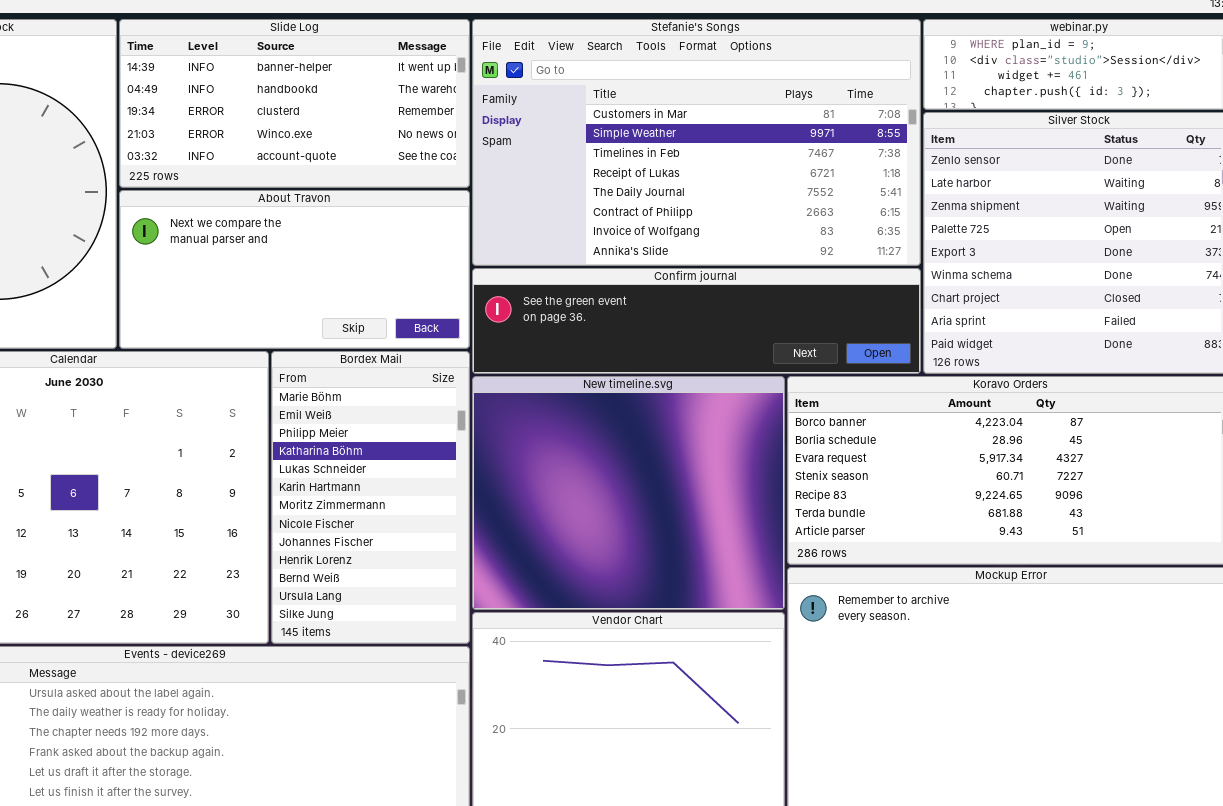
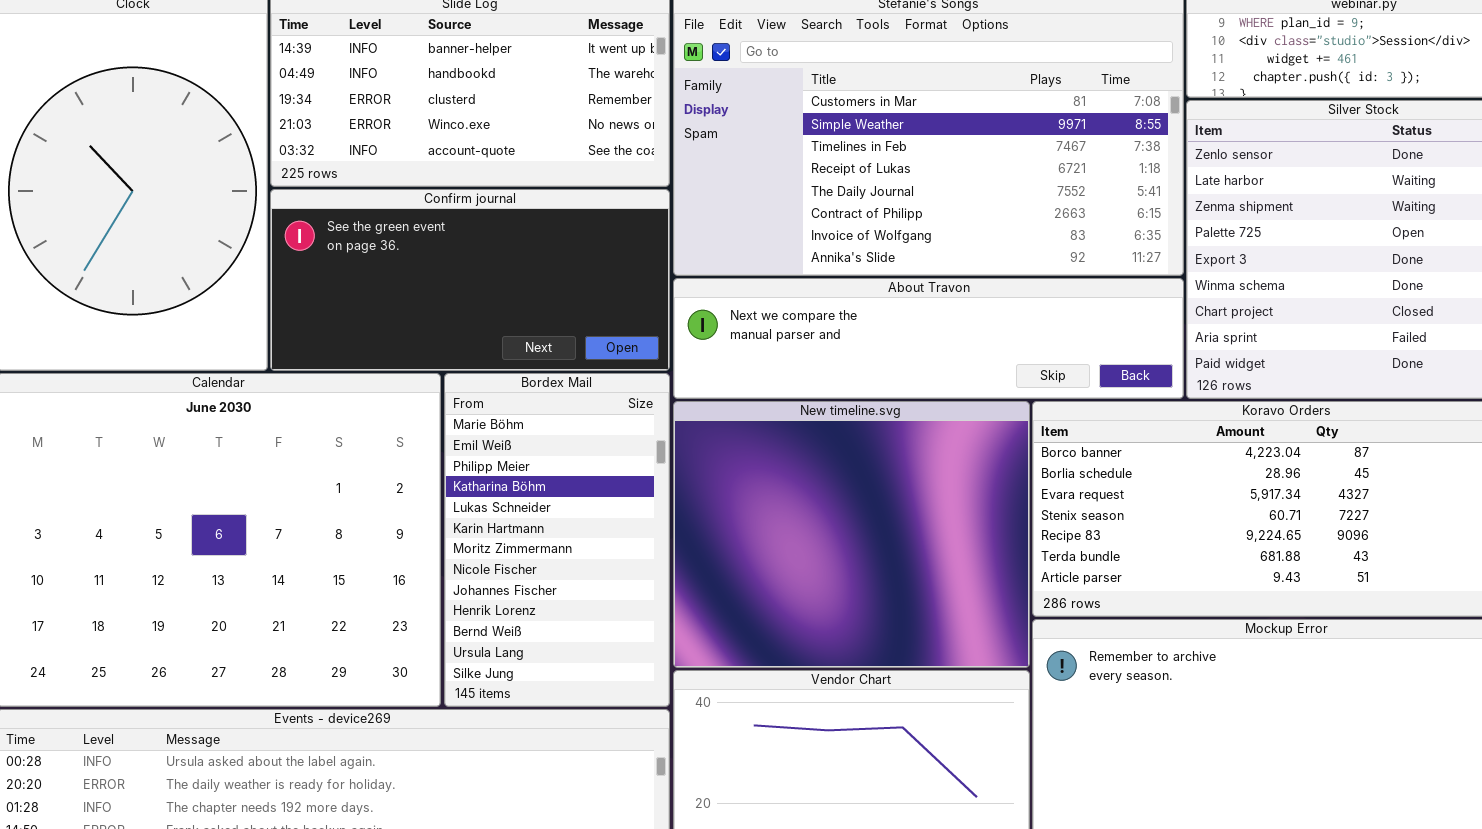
About Travon: [119,190,470,349] -> [673,278,1184,399], moved, resized
Confirm journal: [472,268,921,374] -> [270,189,670,371], moved, resized

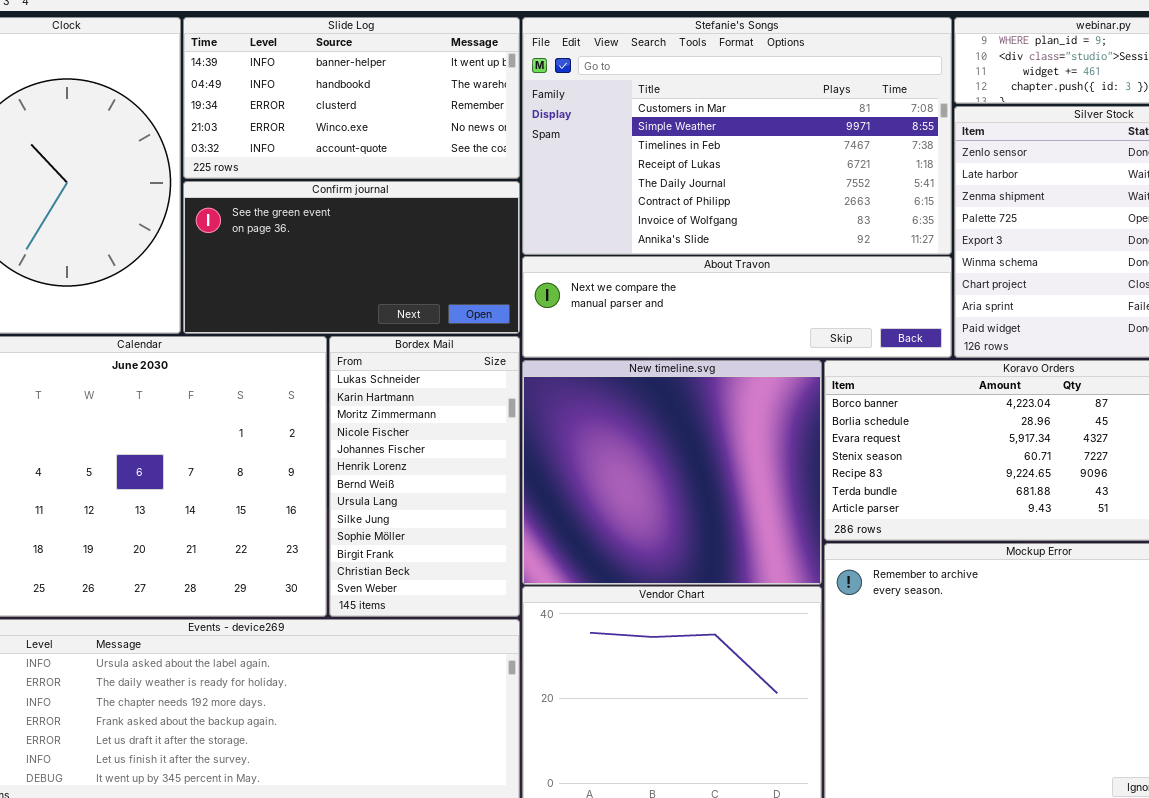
Bordex Mail: [444,373,670,707] -> [329,336,520,617], scrolled down 4 rows

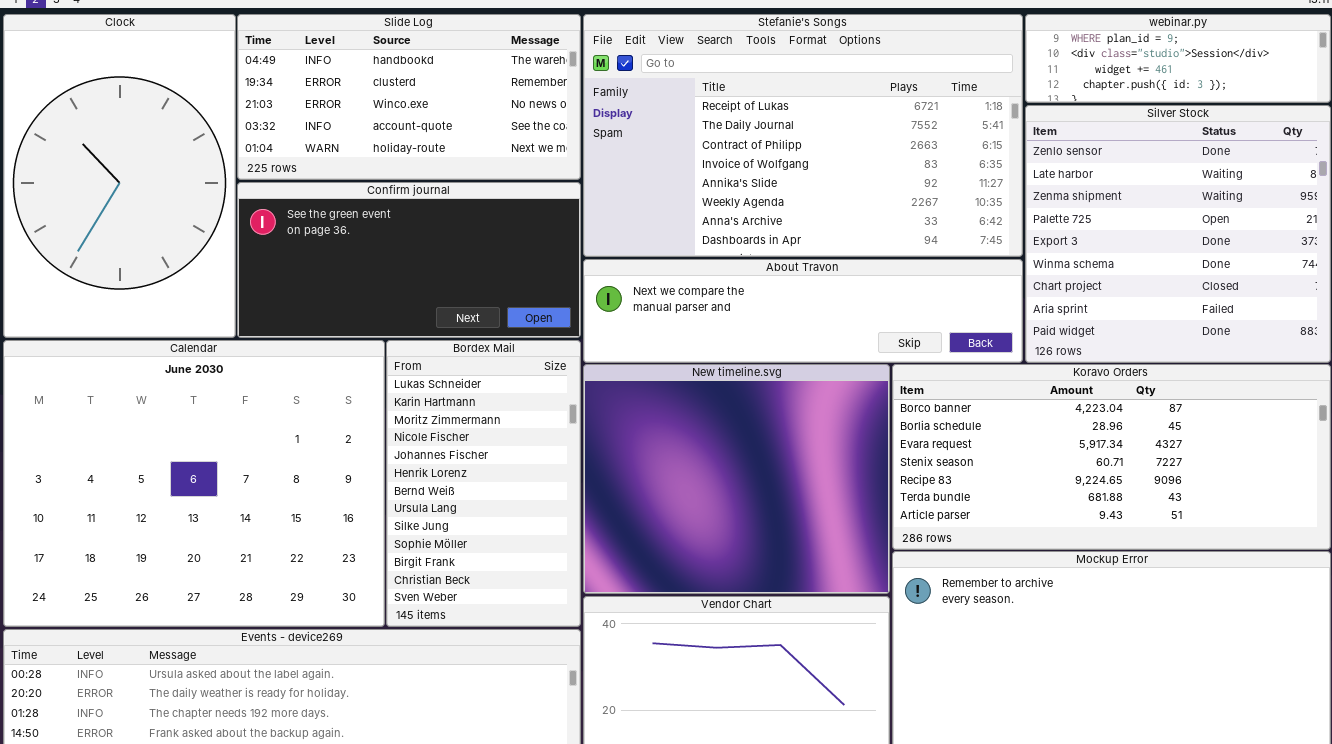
Slide Log: [183,17,520,179] -> [237,14,581,180], scrolled down 1 row
Stefanie's Songs: [522,17,952,255] -> [583,14,1023,257], scrolled down 3 rows

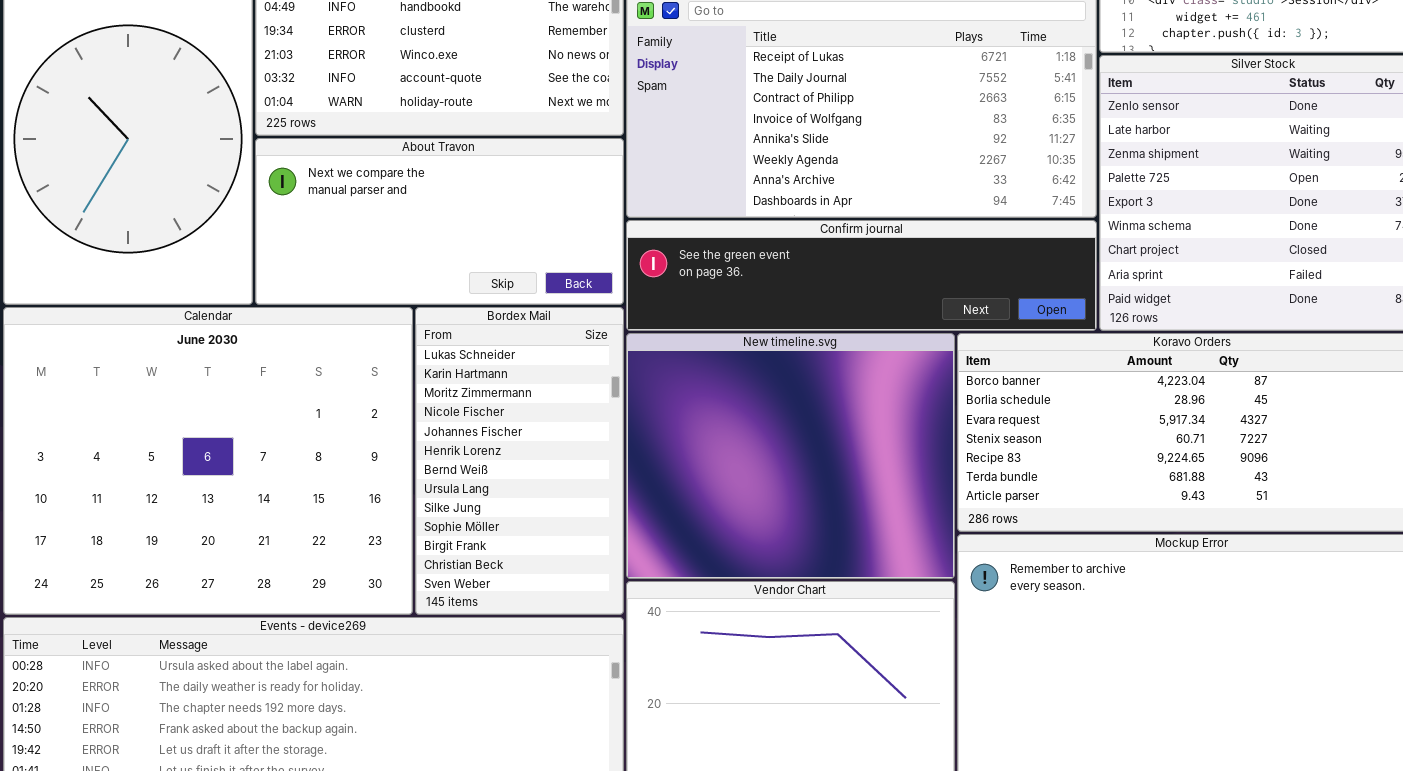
Confirm journal: [237,182,581,338] -> [626,220,1097,331], moved, resized
About Travon: [583,259,1023,363] -> [255,138,624,305], moved, resized

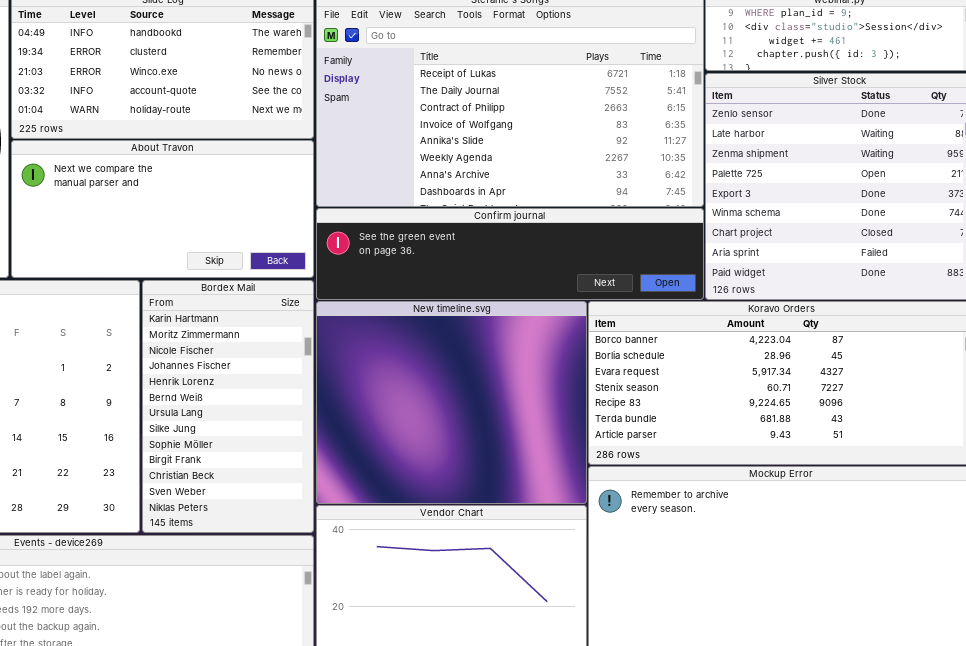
Bordex Mail: [415,307,624,615] -> [142,280,314,533], scrolled down 1 row

